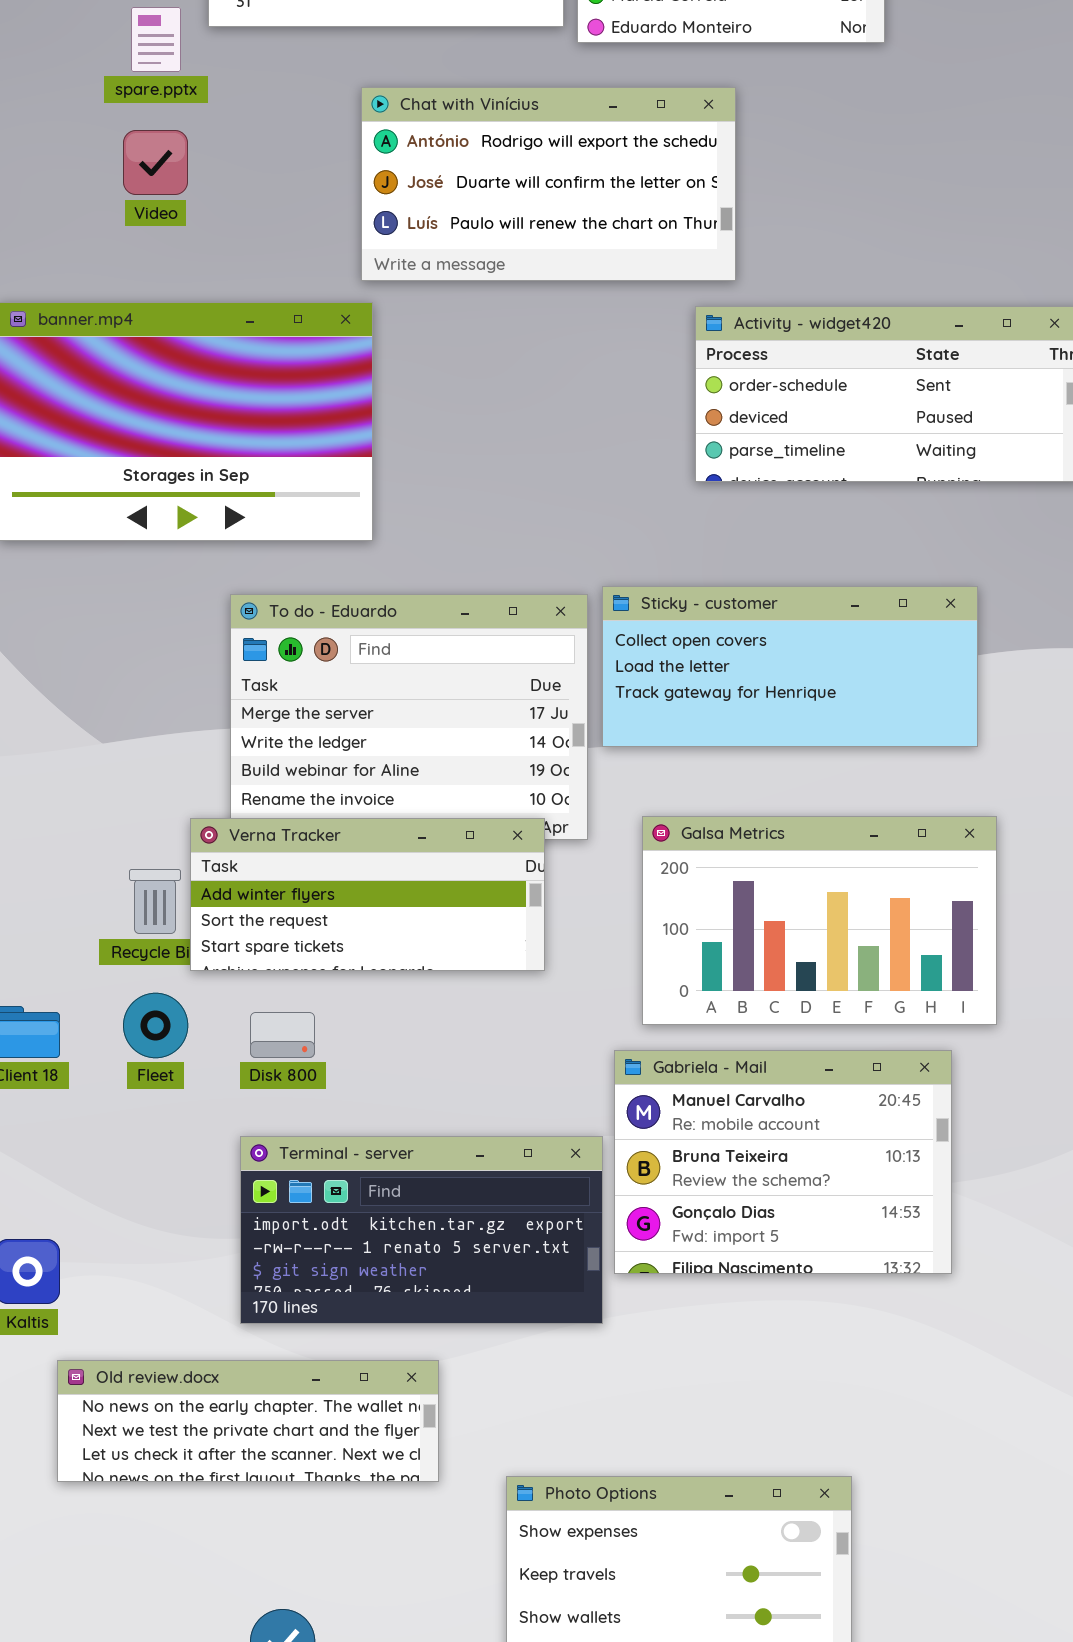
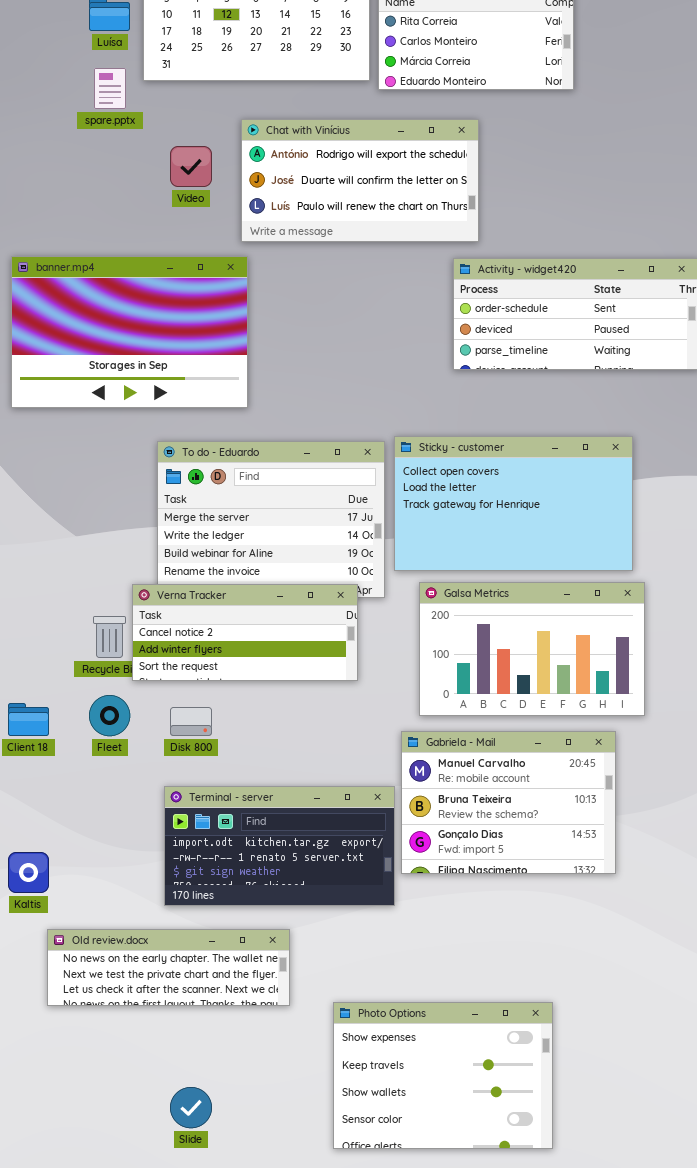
Video: [123,130,188,195] -> [170,146,212,187], moved
Sticky - customer: [602,586,978,747] -> [394,436,633,571], resized
Verna Tracker: [190,818,545,971] -> [132,584,358,681], scrolled up 1 row

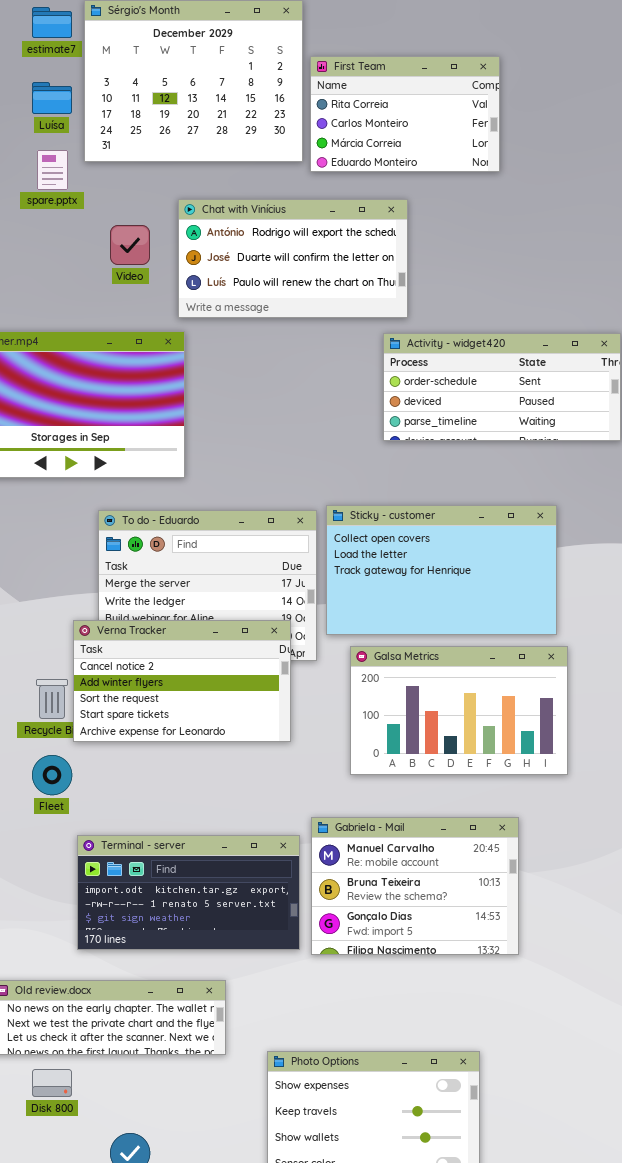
Verna Tracker: [132,584,358,681] -> [73,620,291,742], resized
Disk 800: [170,707,212,736] -> [32,1069,72,1097], moved
Gabriela - Mail: [401,731,616,874] -> [311,817,519,955], moved
Terminal - server: [164,786,395,906] -> [77,835,300,950], moved

